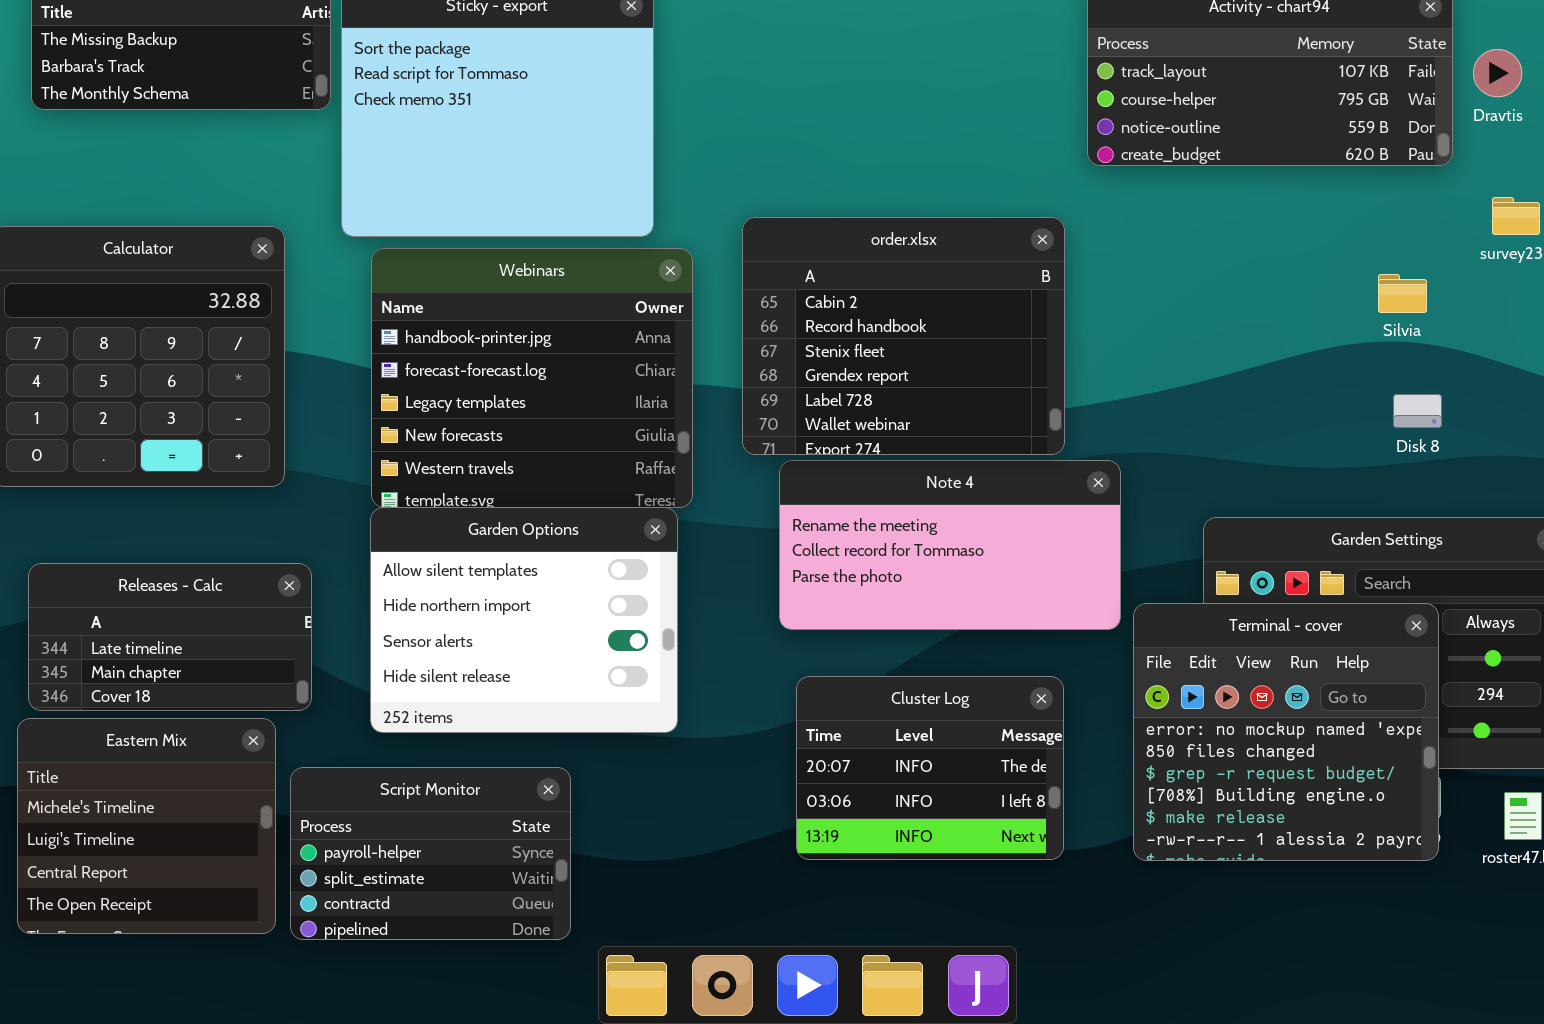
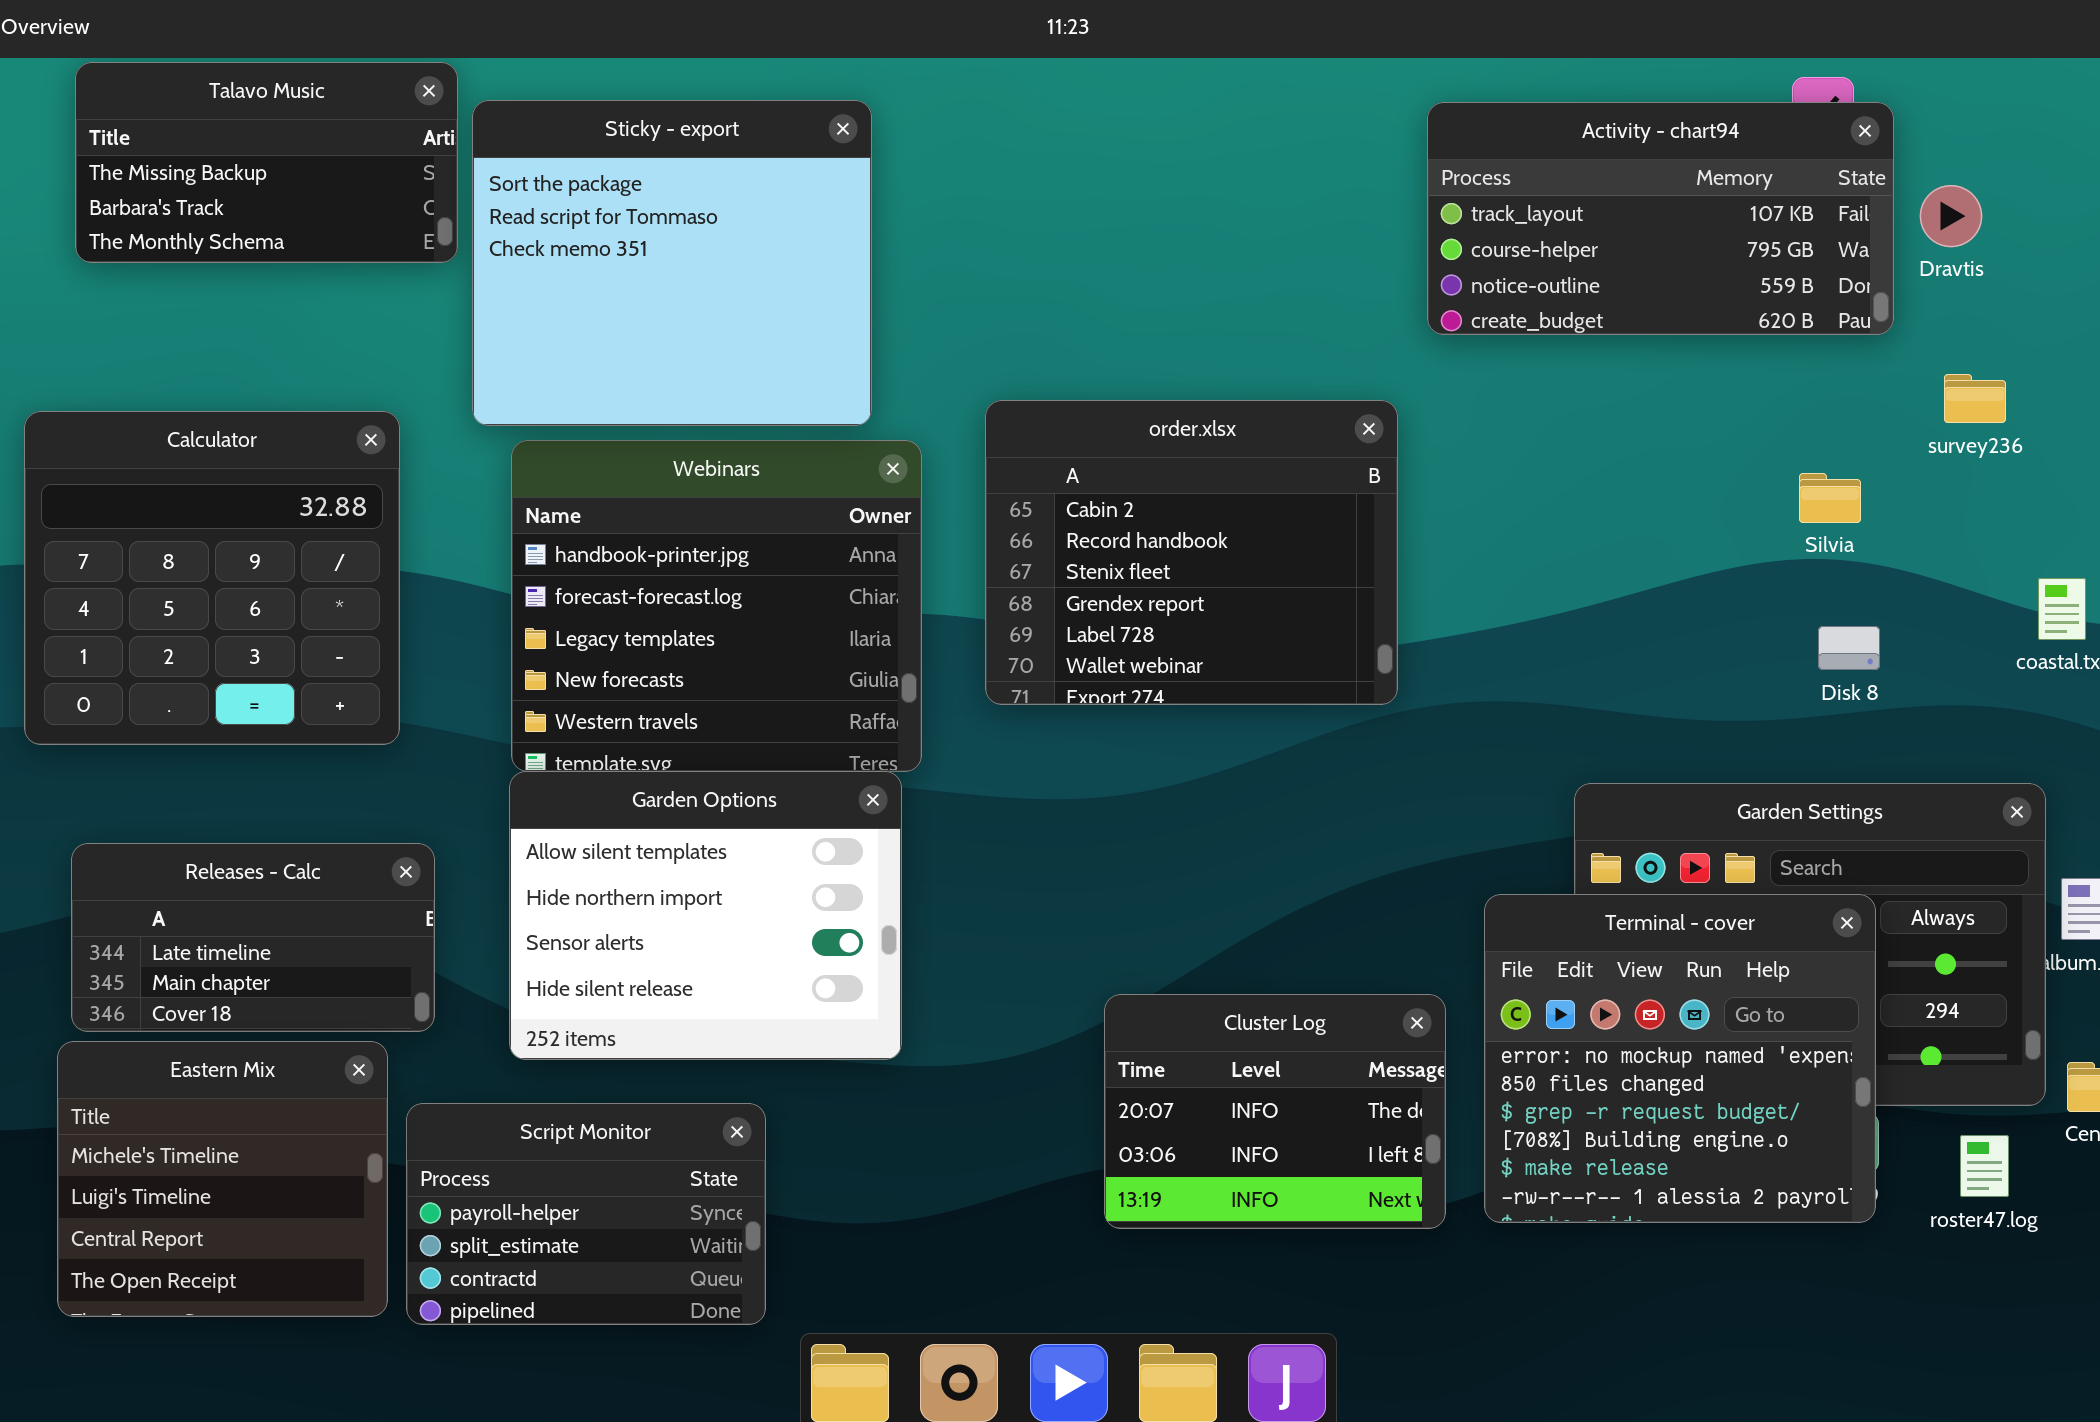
Note 4: [779,460,1121,630] -> none, closed
Cluster Log: [796,676,1064,860] -> [1104,994,1446,1229], moved

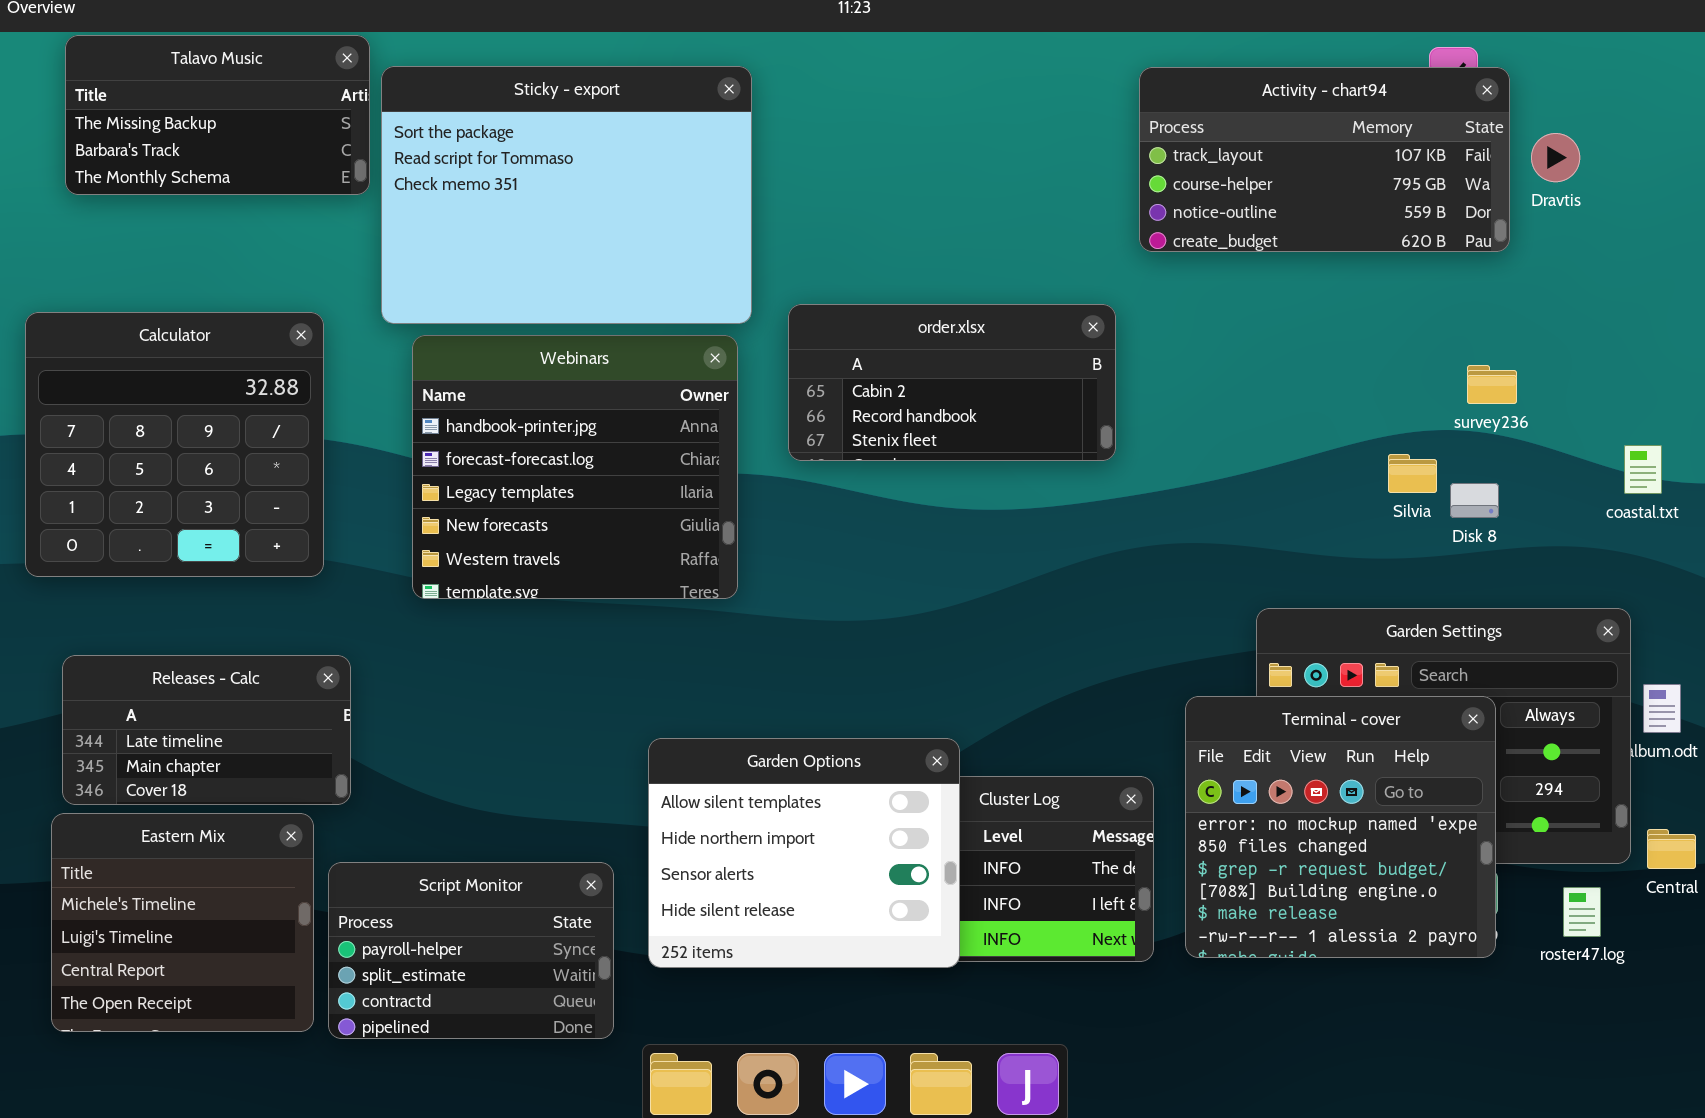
Sticky - export: [472,100,872,426] -> [381,66,752,324], resized
survey236: [1944,374,2006,423] -> [1467,365,1517,404], moved
order.xlsx: [985,400,1398,705] -> [788,304,1116,461], resized
Silvia: [1799,473,1861,523] -> [1388,454,1437,493], moved
Garden Options: [509,771,902,1060] -> [648,738,960,968], moved

